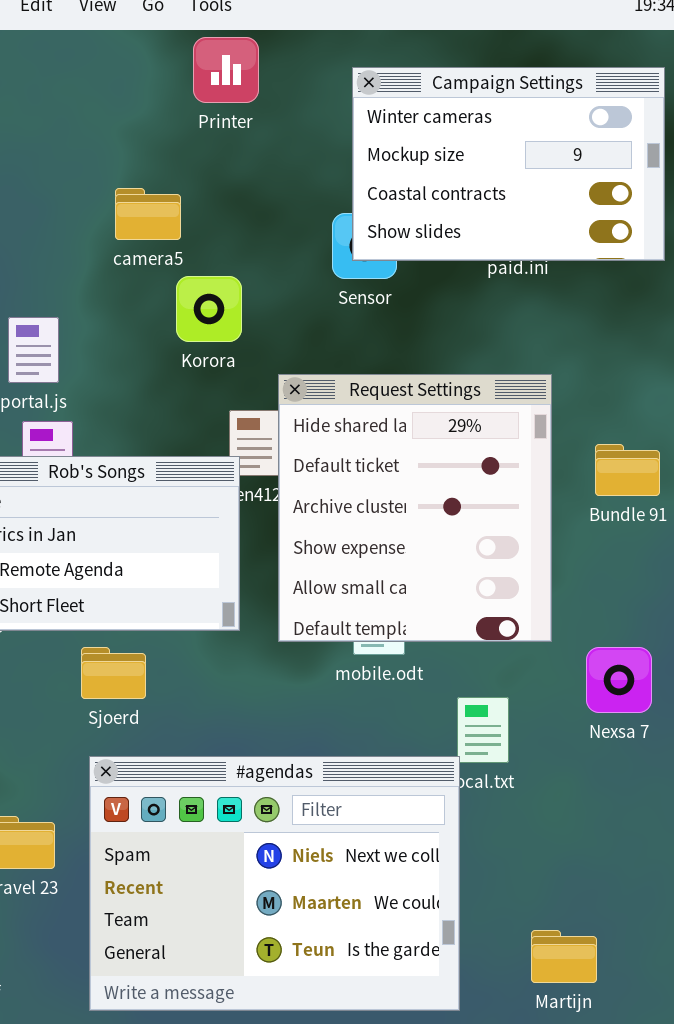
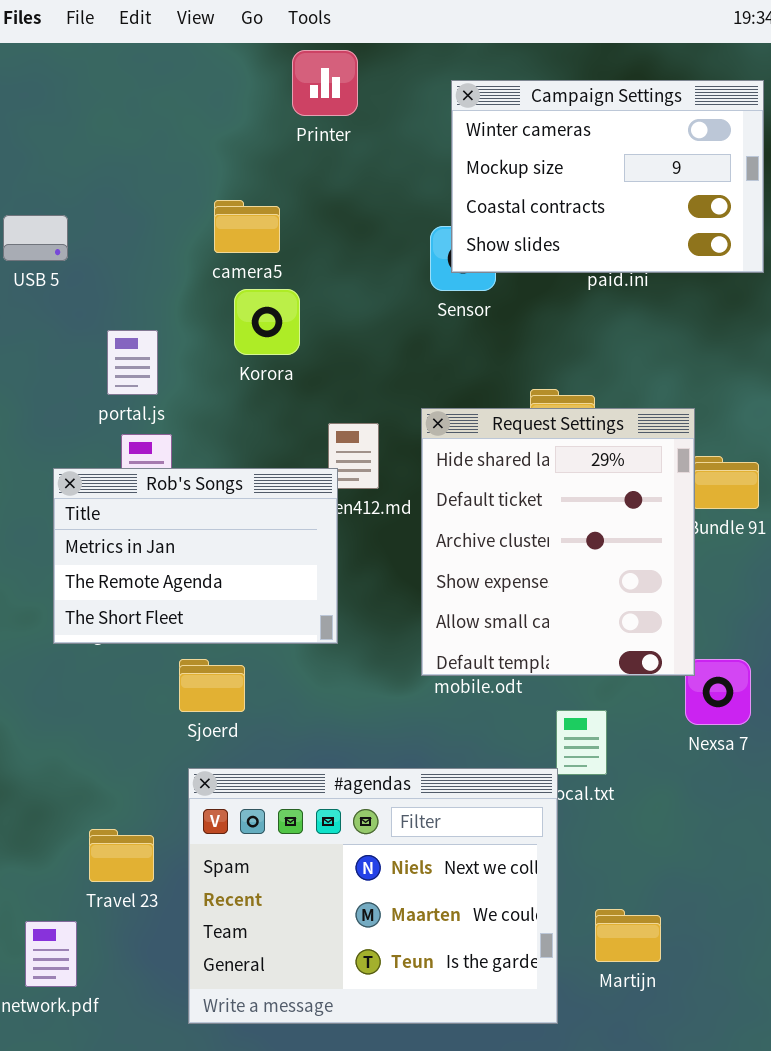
Korora: [176,276,242,342] -> [234,289,300,355], moved
Request Settings: [278,374,552,642] -> [421,408,695,676], moved
Martijn: [531,930,597,983] -> [595,909,661,962], moved

